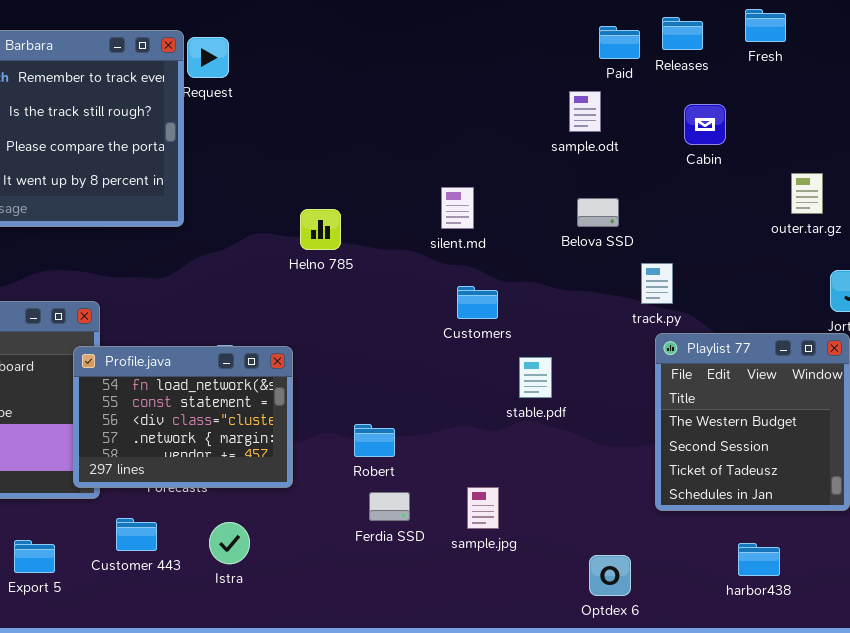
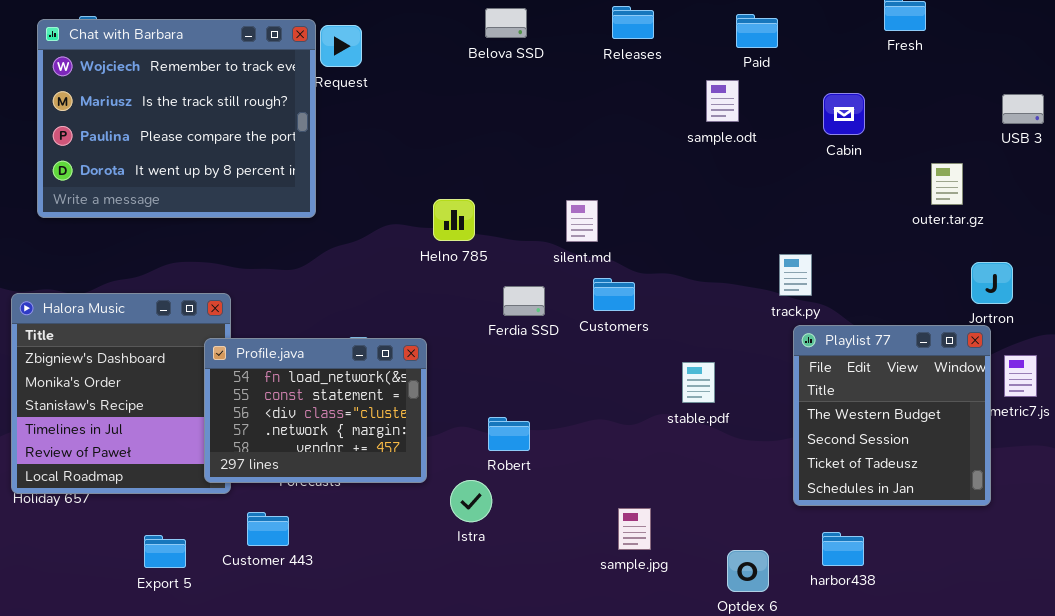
Releases: [662,17,703,50] -> [612,6,654,39], moved
silent.md: [441,187,474,229] -> [566,200,598,242], moved
Belova SSD: [577,198,619,227] -> [485,8,527,38], moved
stable.pdf: [519,357,552,398] -> [682,362,715,403], moved
sample.jpg: [467,487,499,529] -> [618,508,651,550], moved
Ferdia SSD: [369,492,410,521] -> [503,286,545,316], moved
Istra: [209,522,250,564] -> [450,480,492,522], moved
harbor438: [738,543,780,576] -> [822,532,864,566], moved

